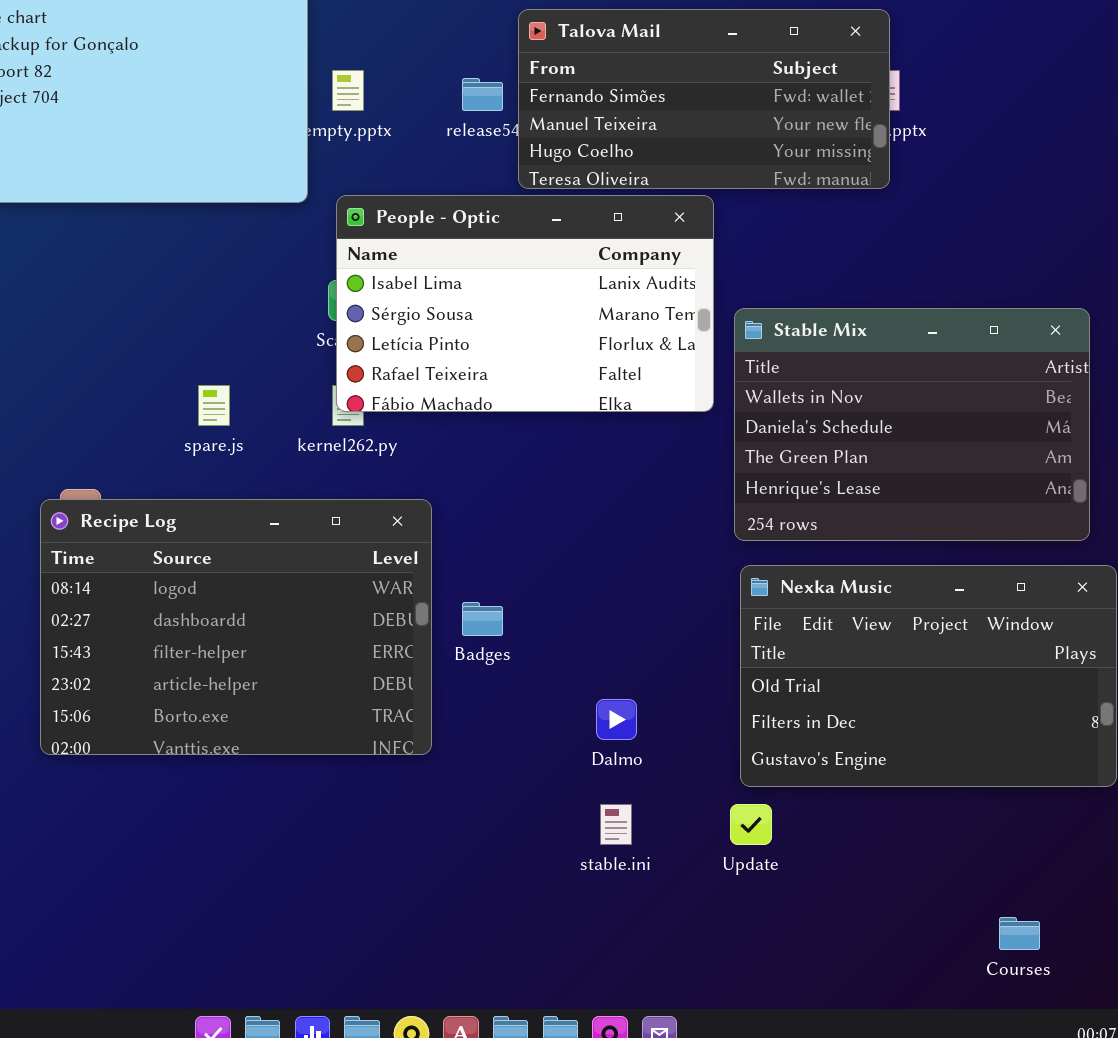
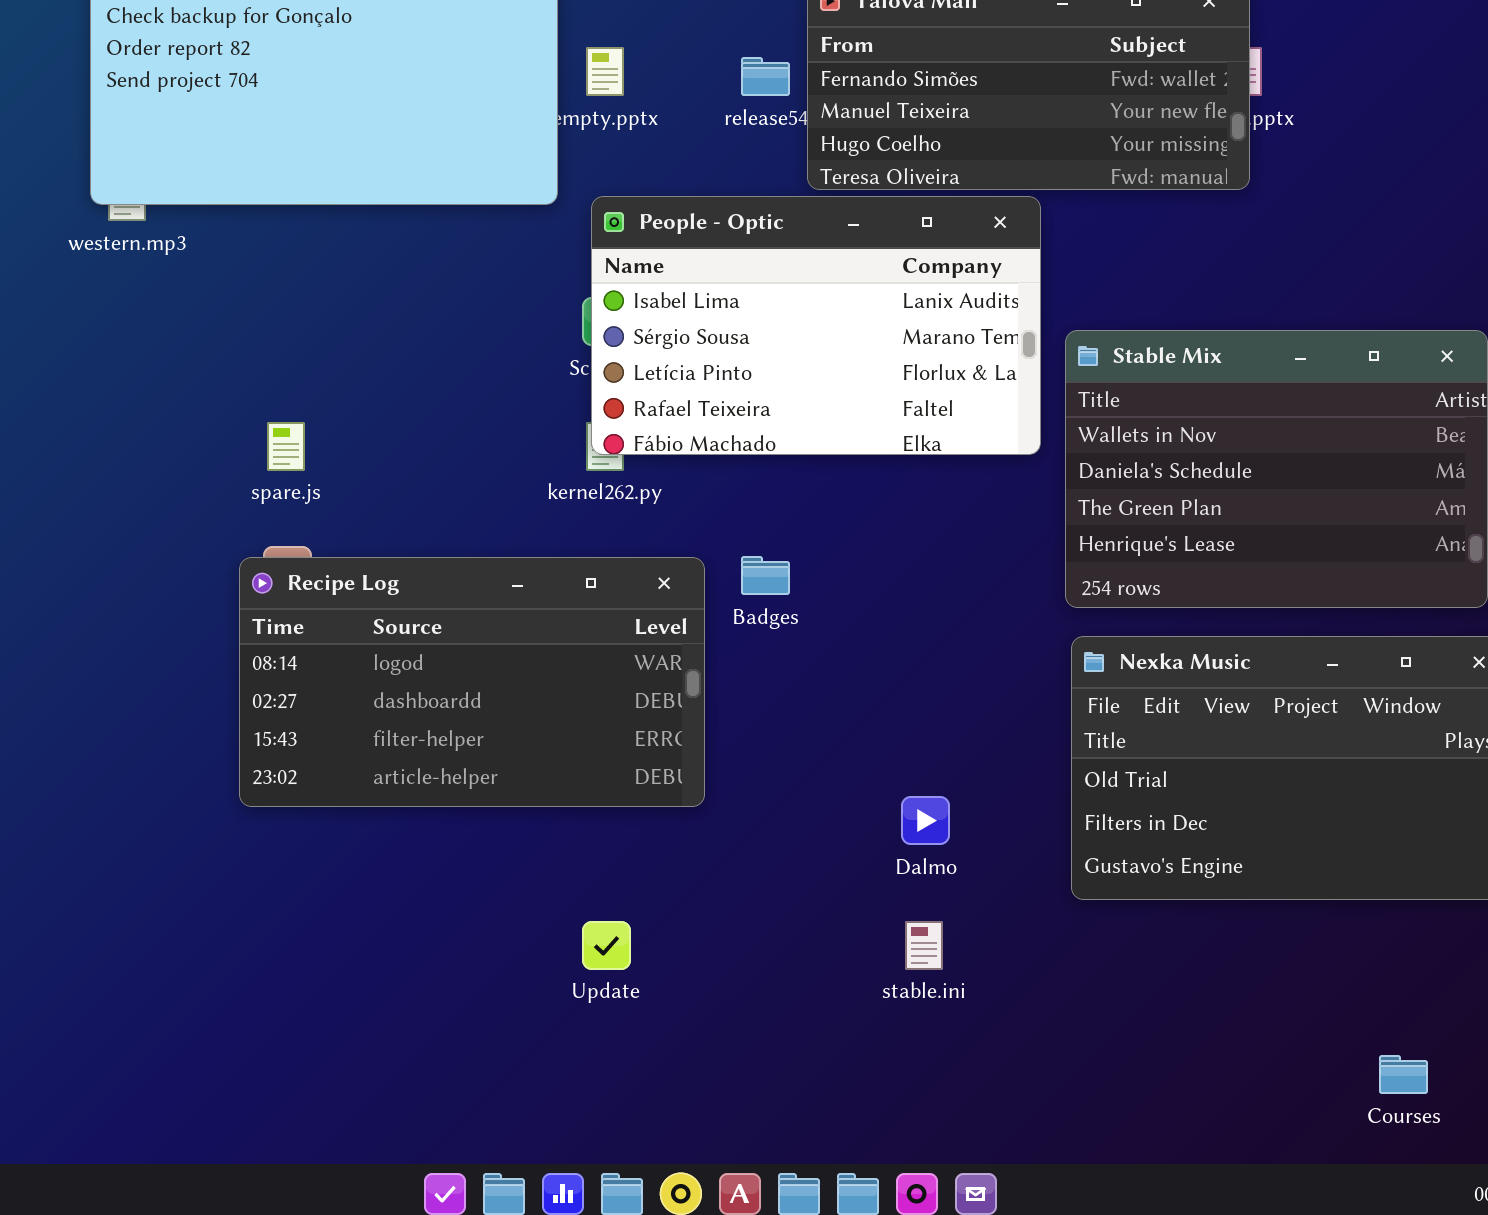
spare.js: [198,385,230,426] -> [267,422,305,471], moved
Recipe Log: [40,499,432,755] -> [239,557,705,807], resized
Badges: [462,602,503,636] -> [741,556,790,595], moved
Update: [730,804,772,845] -> [582,921,631,970], moved

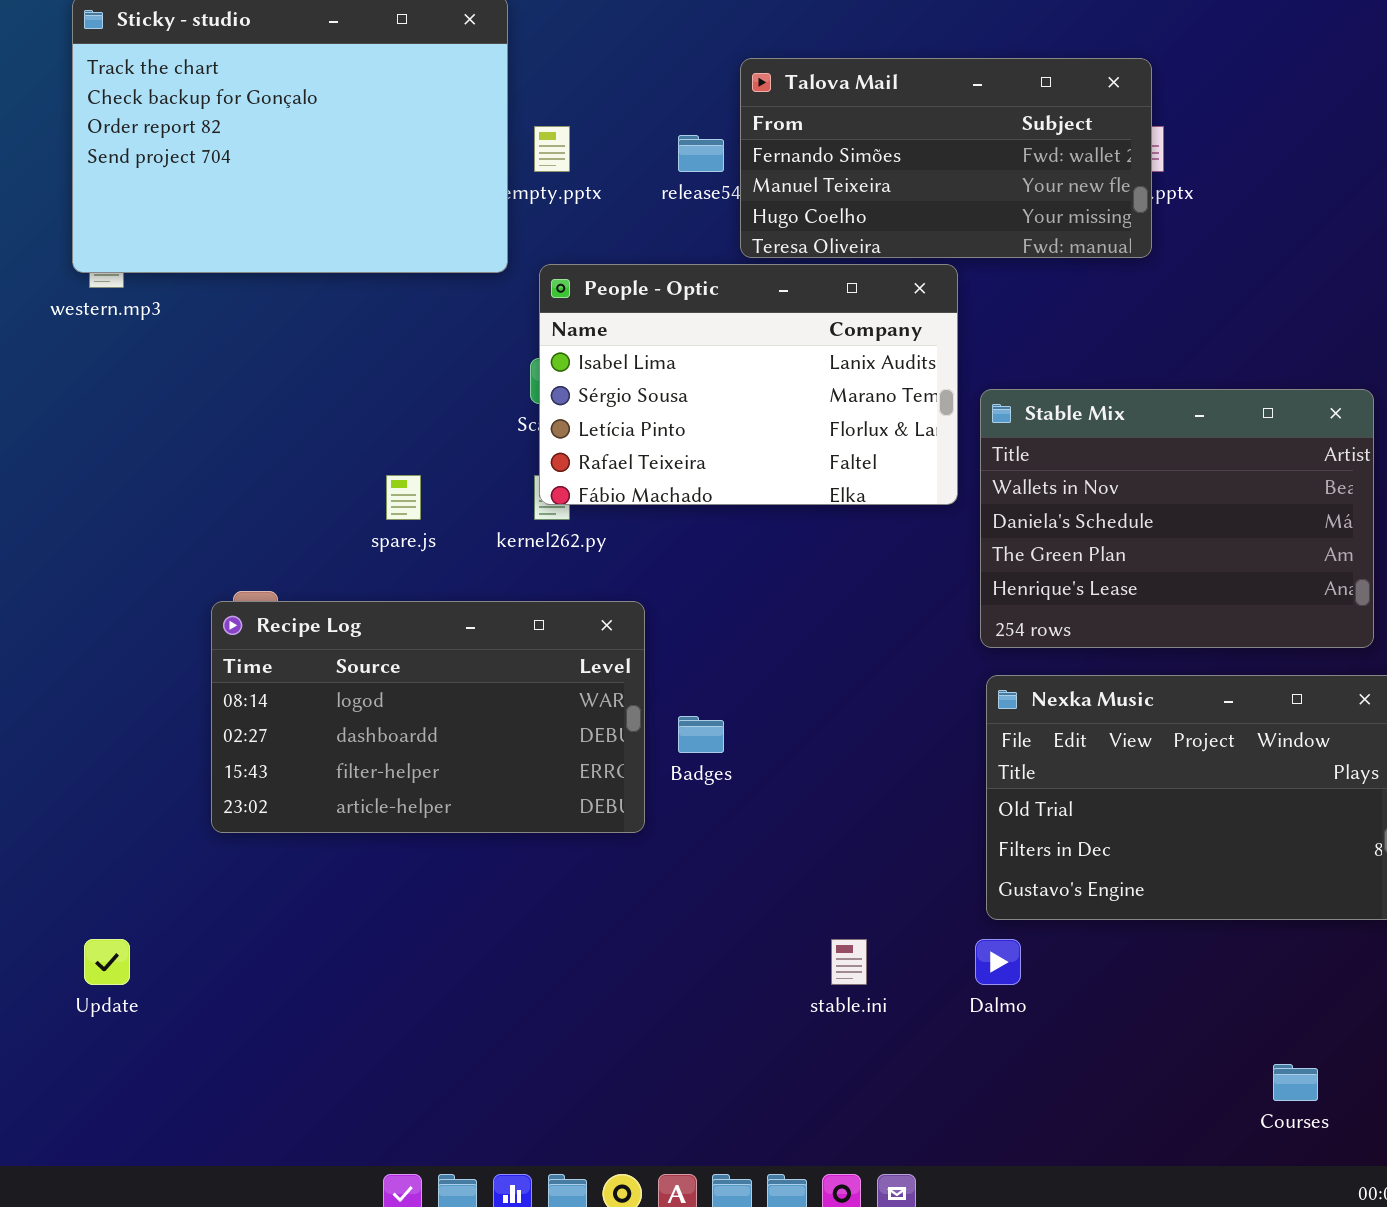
spare.js: [267,422,305,471] -> [386,475,421,520], moved
Badges: [741,556,790,595] -> [678,716,724,753], moved
Dalmo: [901,796,950,845] -> [975,939,1021,985], moved
Update: [582,921,631,970] -> [84,939,130,985], moved

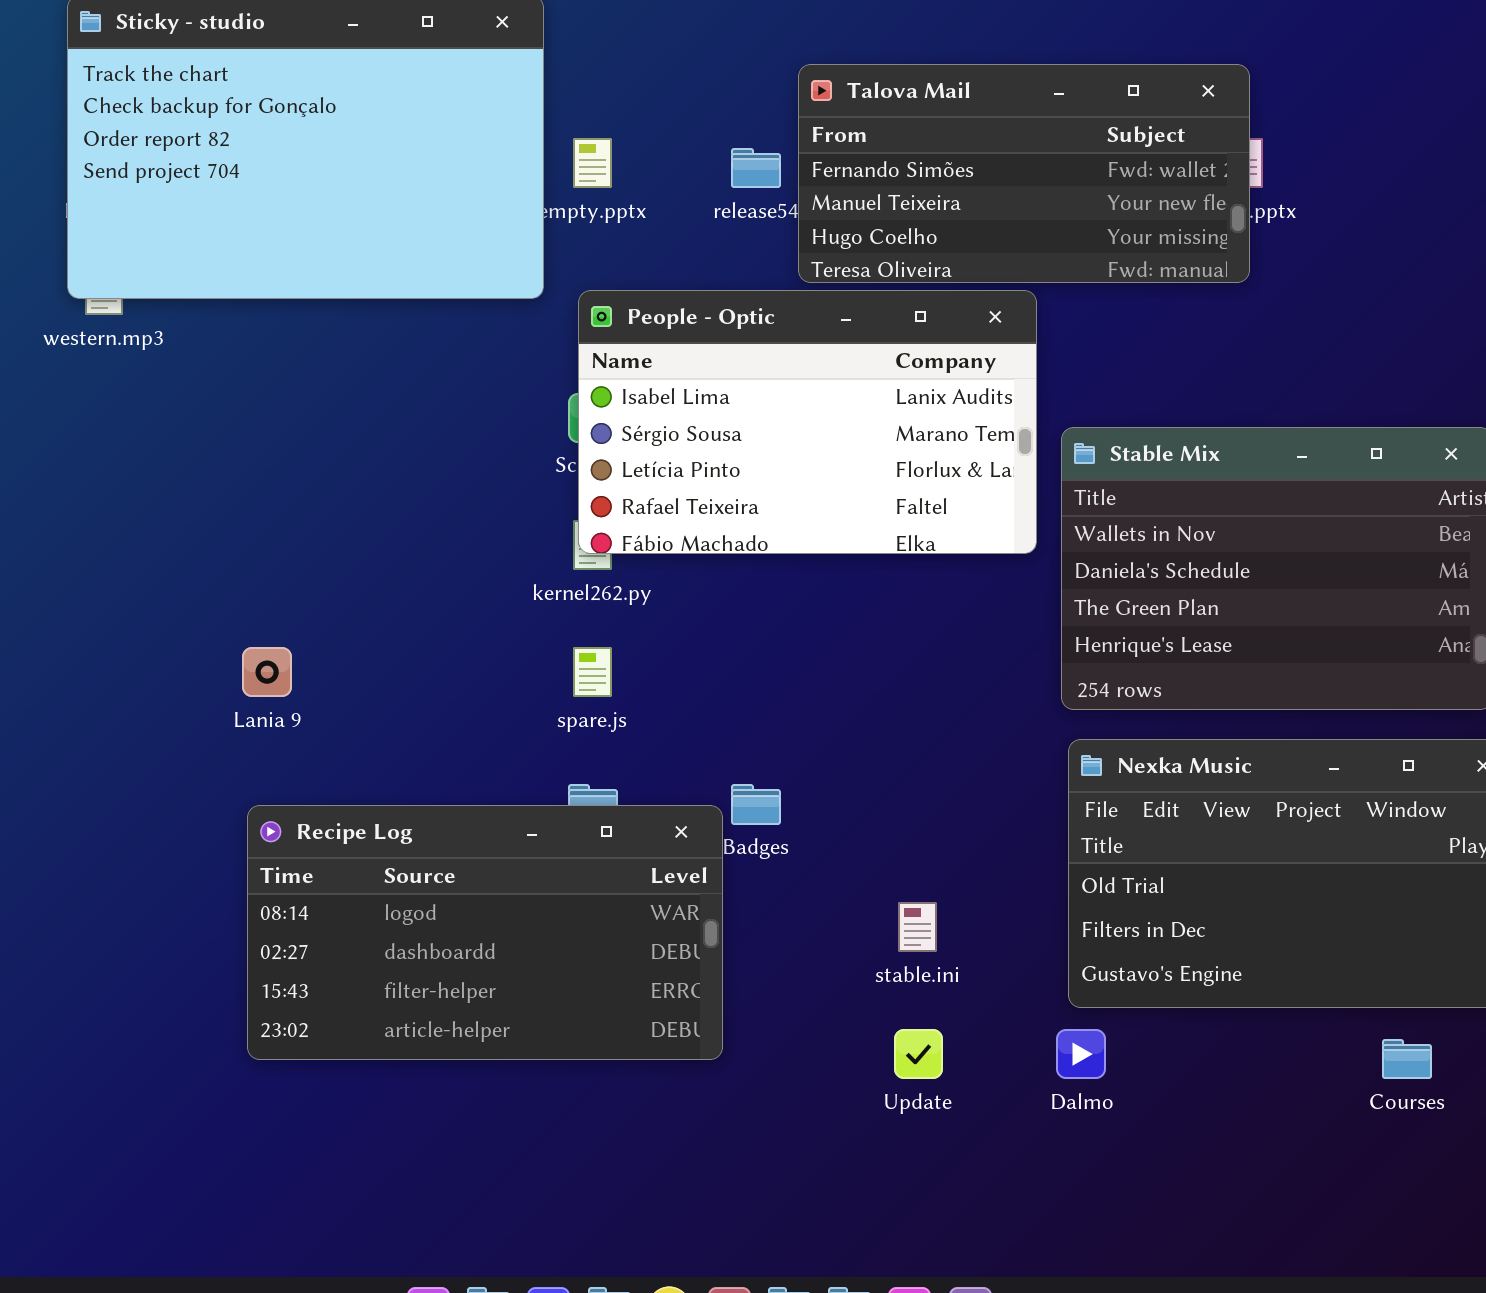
spare.js: [386,475,421,520] -> [573,647,612,697], moved
Recipe Log: [211,601,645,833] -> [247,805,723,1060], moved
Update: [84,939,130,985] -> [894,1029,943,1079], moved
stable.ini: [831,939,867,985] -> [898,902,937,952], moved
Courses: [1273,1064,1318,1101] -> [1382,1039,1432,1079], moved

